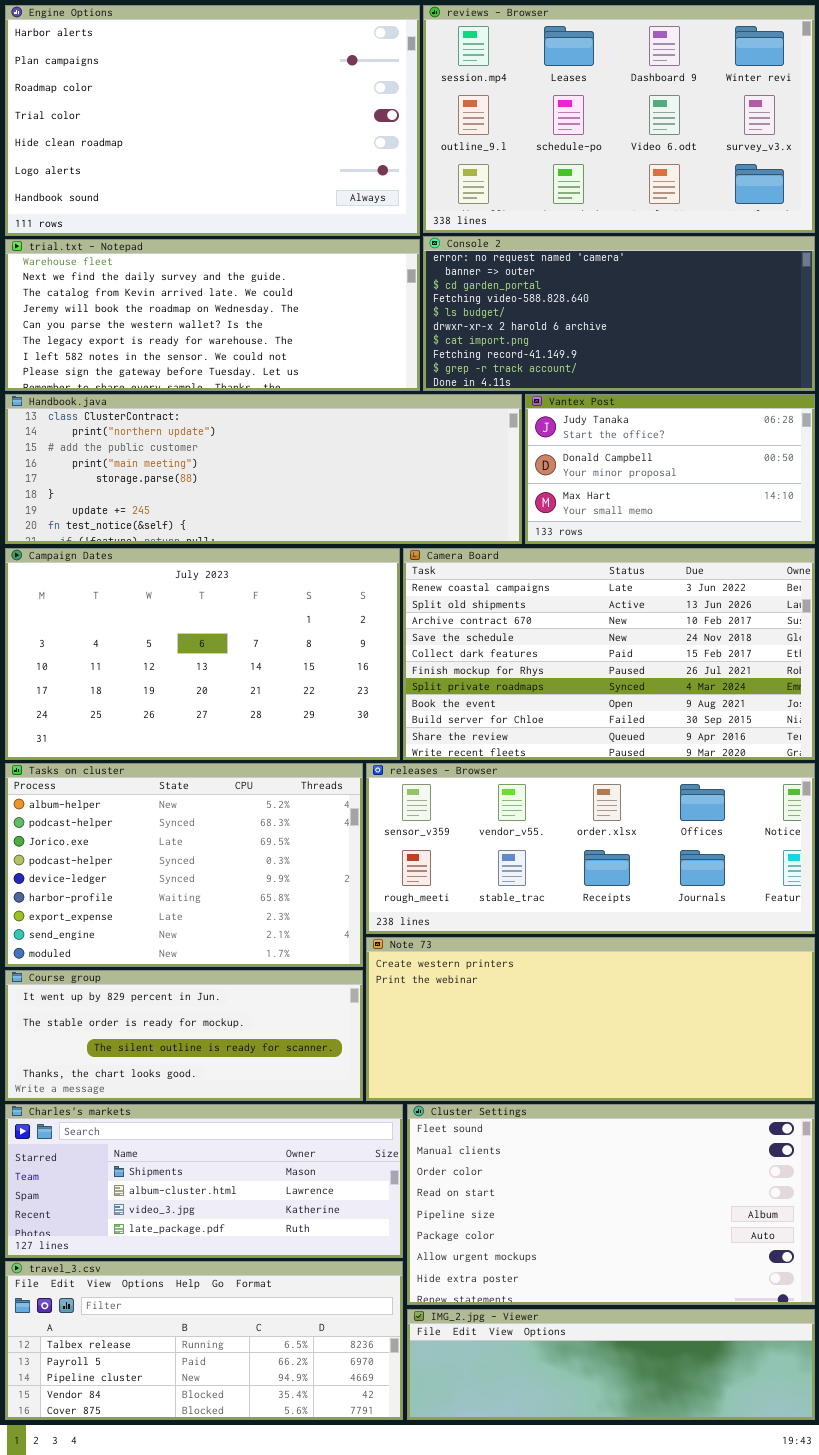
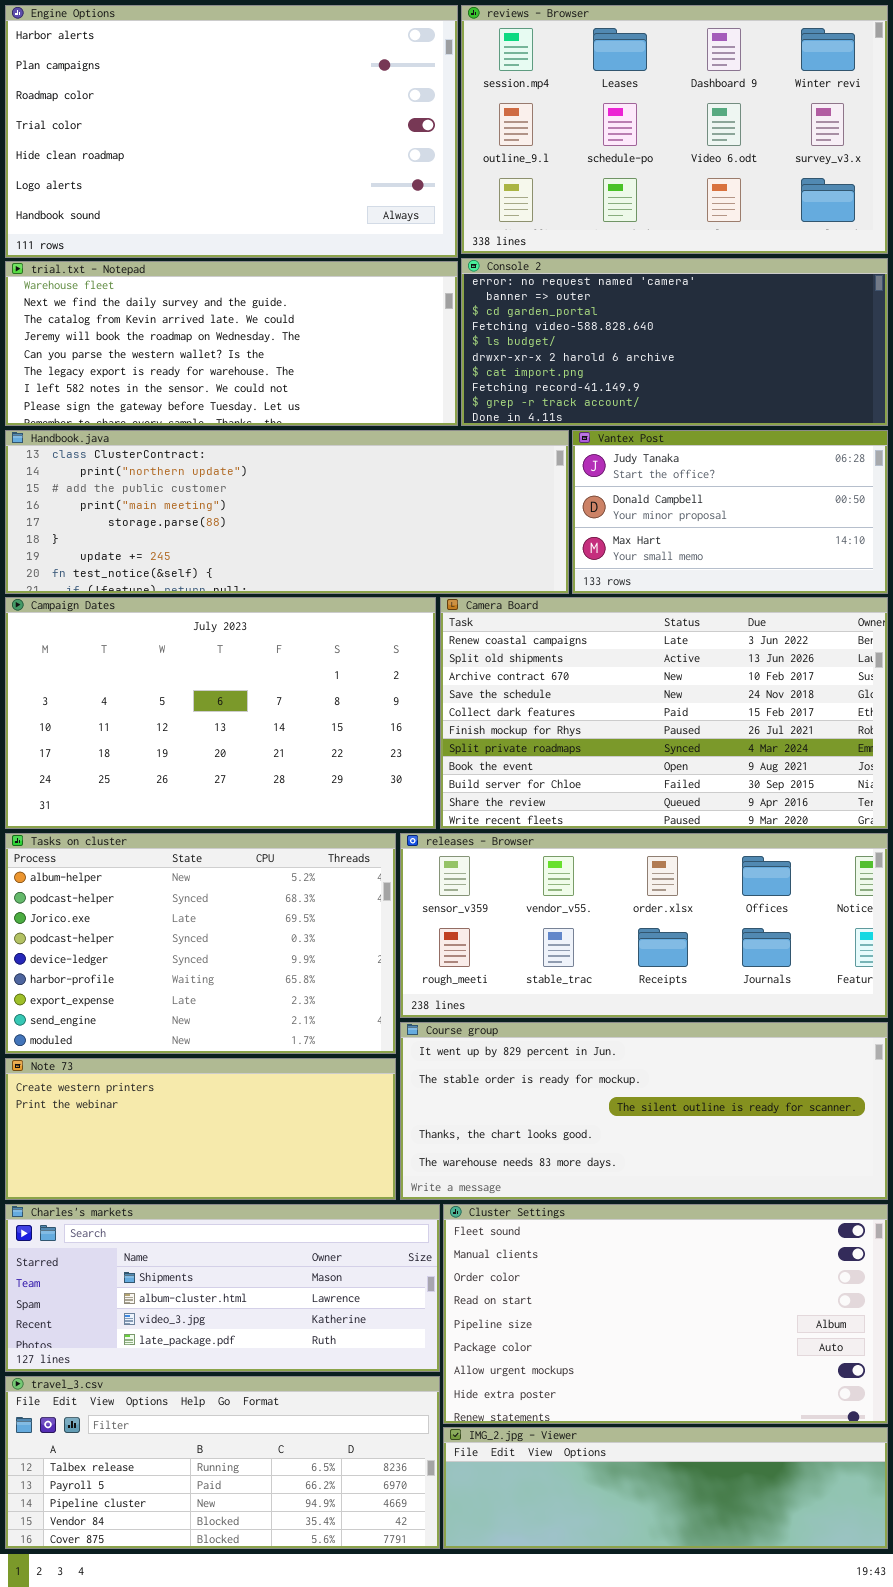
Note 73: [366,937,815,1101] -> [5,1058,396,1200], moved, resized
Course group: [5,970,363,1101] -> [400,1022,888,1200], moved, resized

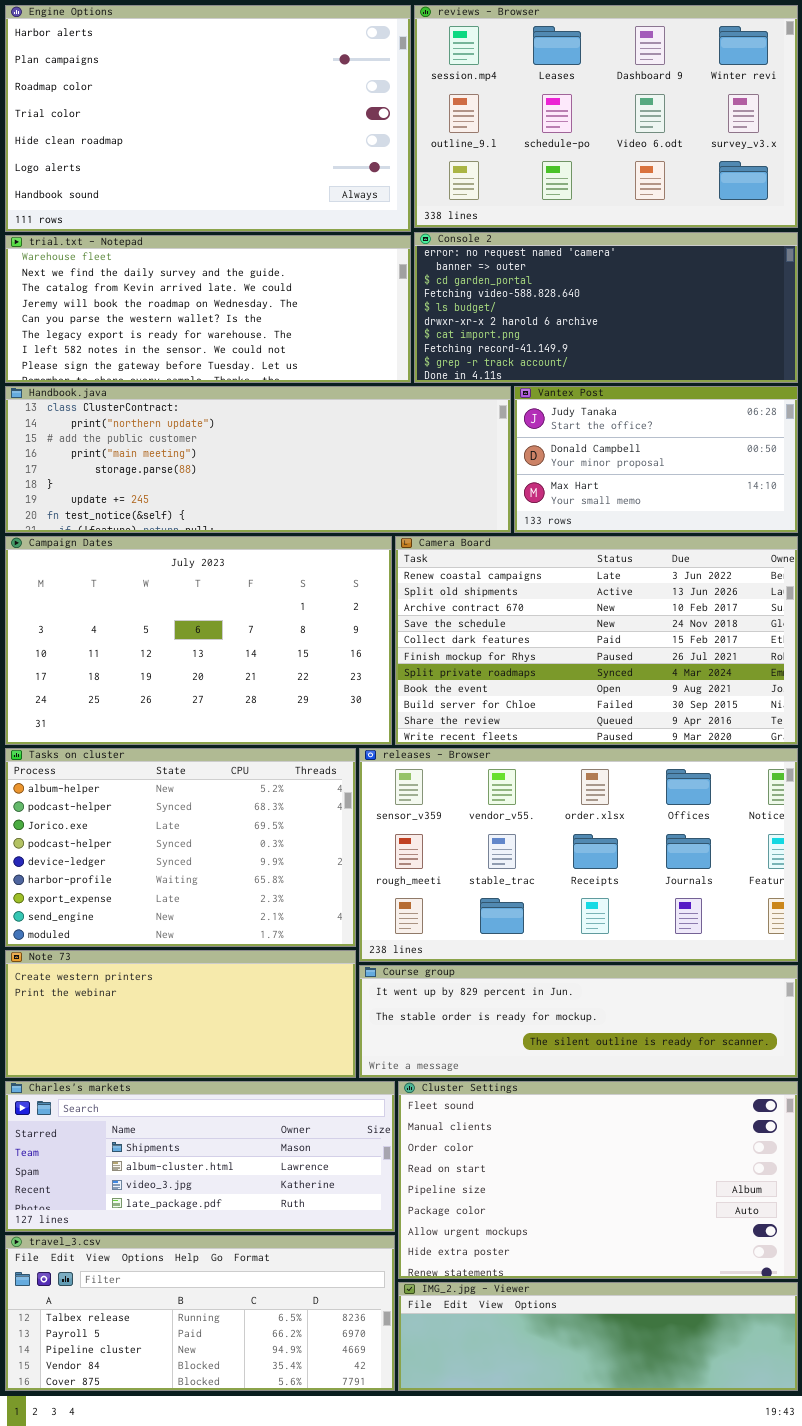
releases - Browser: [400,833,888,1018] -> [359,748,798,962], resized
Course group: [400,1022,888,1200] -> [359,965,798,1078], resized

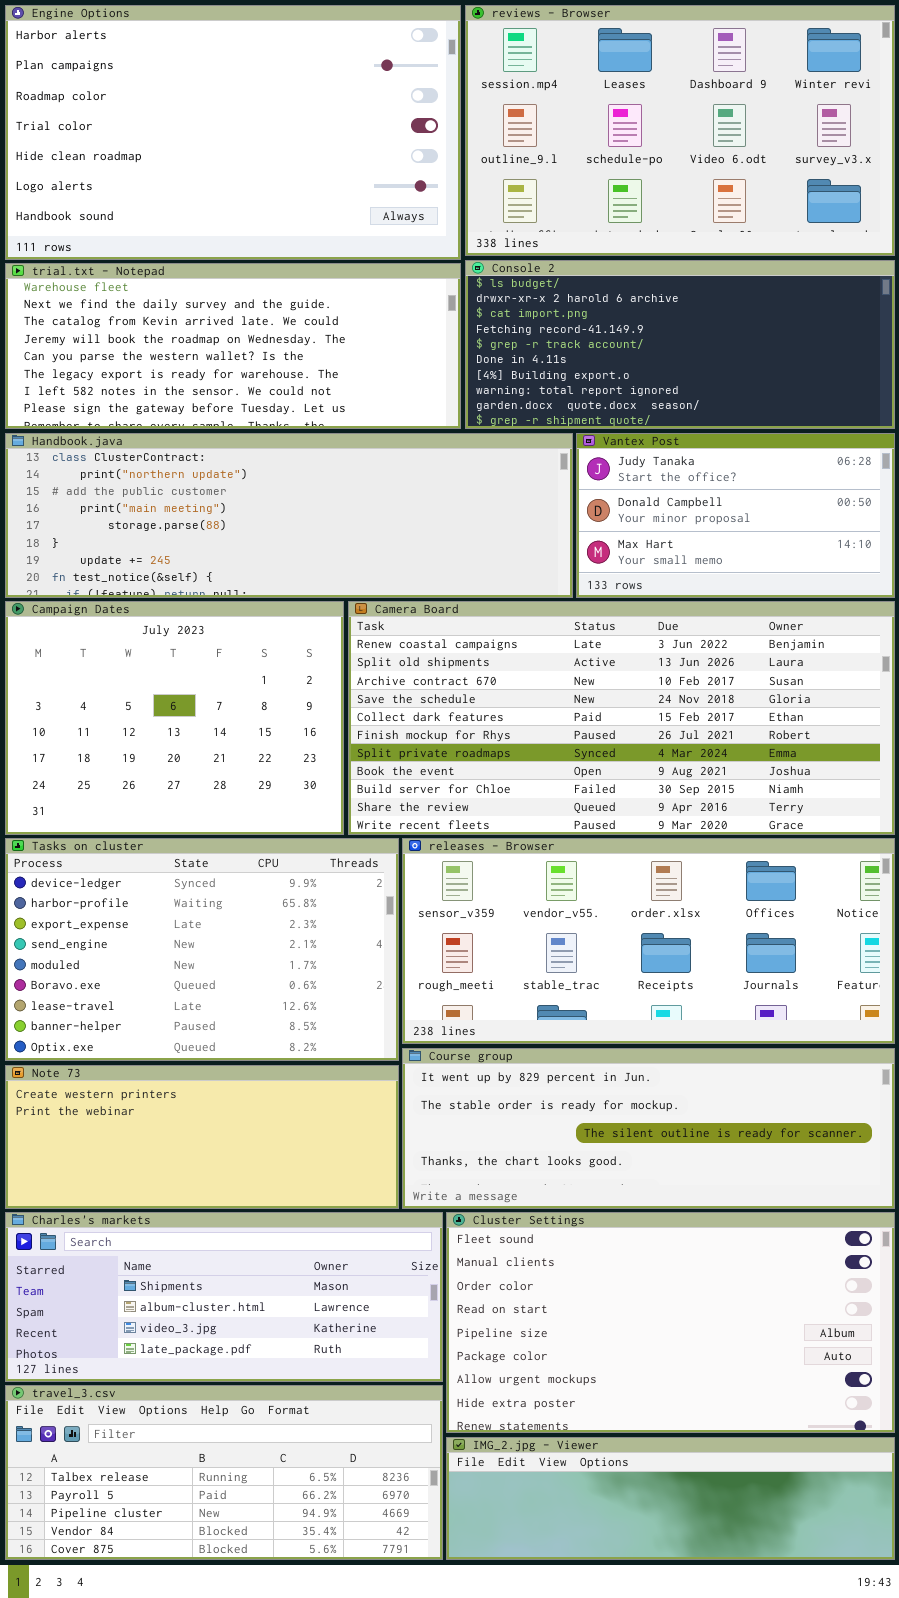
Console 2: [414,232,798,383] -> [465,260,895,429], scrolled down 4 rows
Campaign Dates: [5,536,392,745] -> [5,601,344,835], resized
Camera Board: [395,536,798,745] -> [348,601,895,835], resized
Tasks on cluster: [5,748,356,947] -> [5,838,399,1061], scrolled down 4 rows
releases - Browser: [359,748,798,962] -> [402,838,895,1044], resized
Course group: [359,965,798,1078] -> [402,1048,895,1209], resized

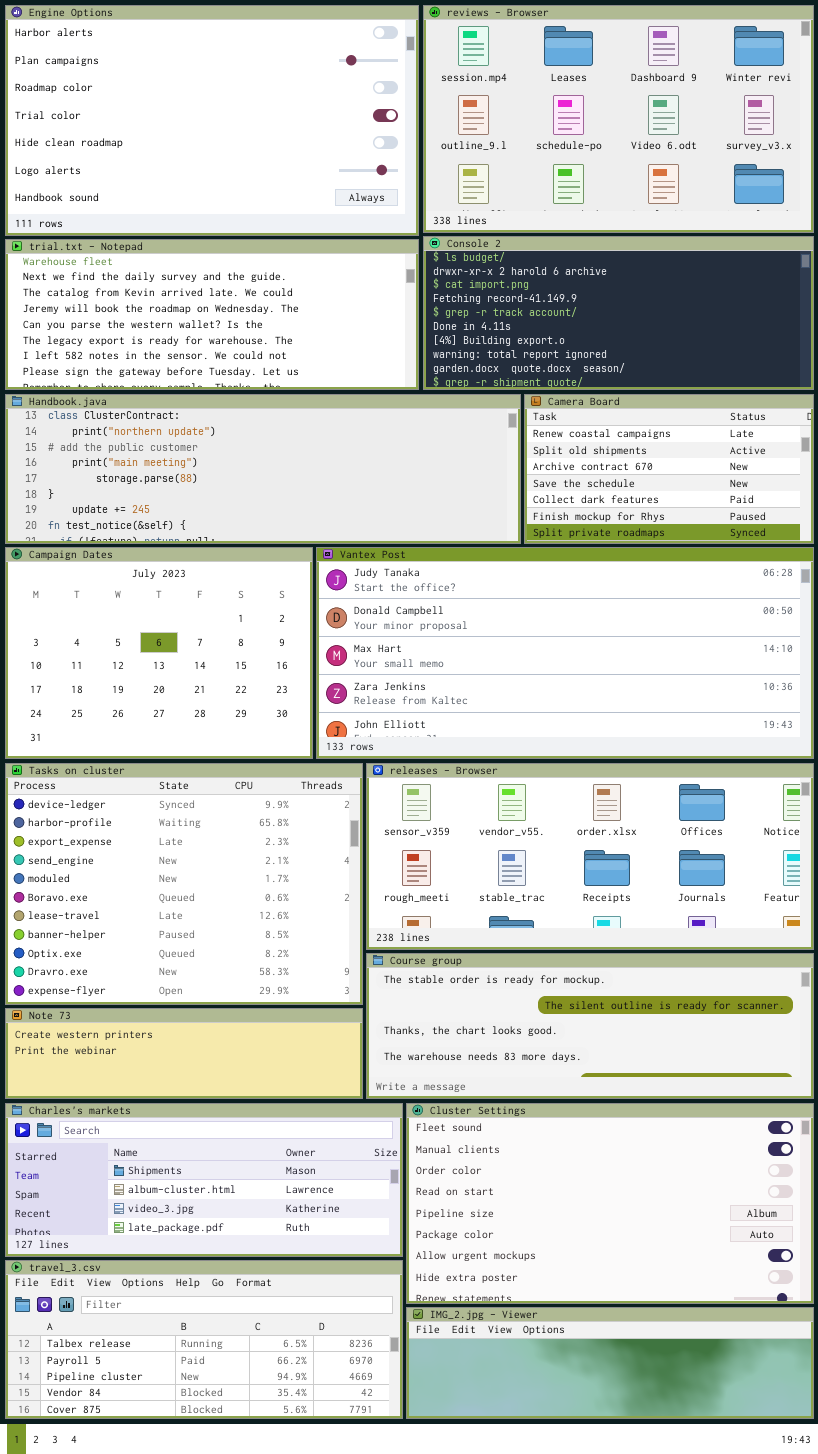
Vantex Post: [576,433,895,598] -> [316,547,814,759], moved, resized
Camera Board: [348,601,895,835] -> [524,394,814,544], moved, resized
Tasks on cluster: [5,838,399,1061] -> [5,763,363,1005], resized
Course group: [402,1048,895,1209] -> [366,953,814,1099], scrolled down 1 row
Note 73: [5,1065,399,1209] -> [5,1008,363,1099], resized

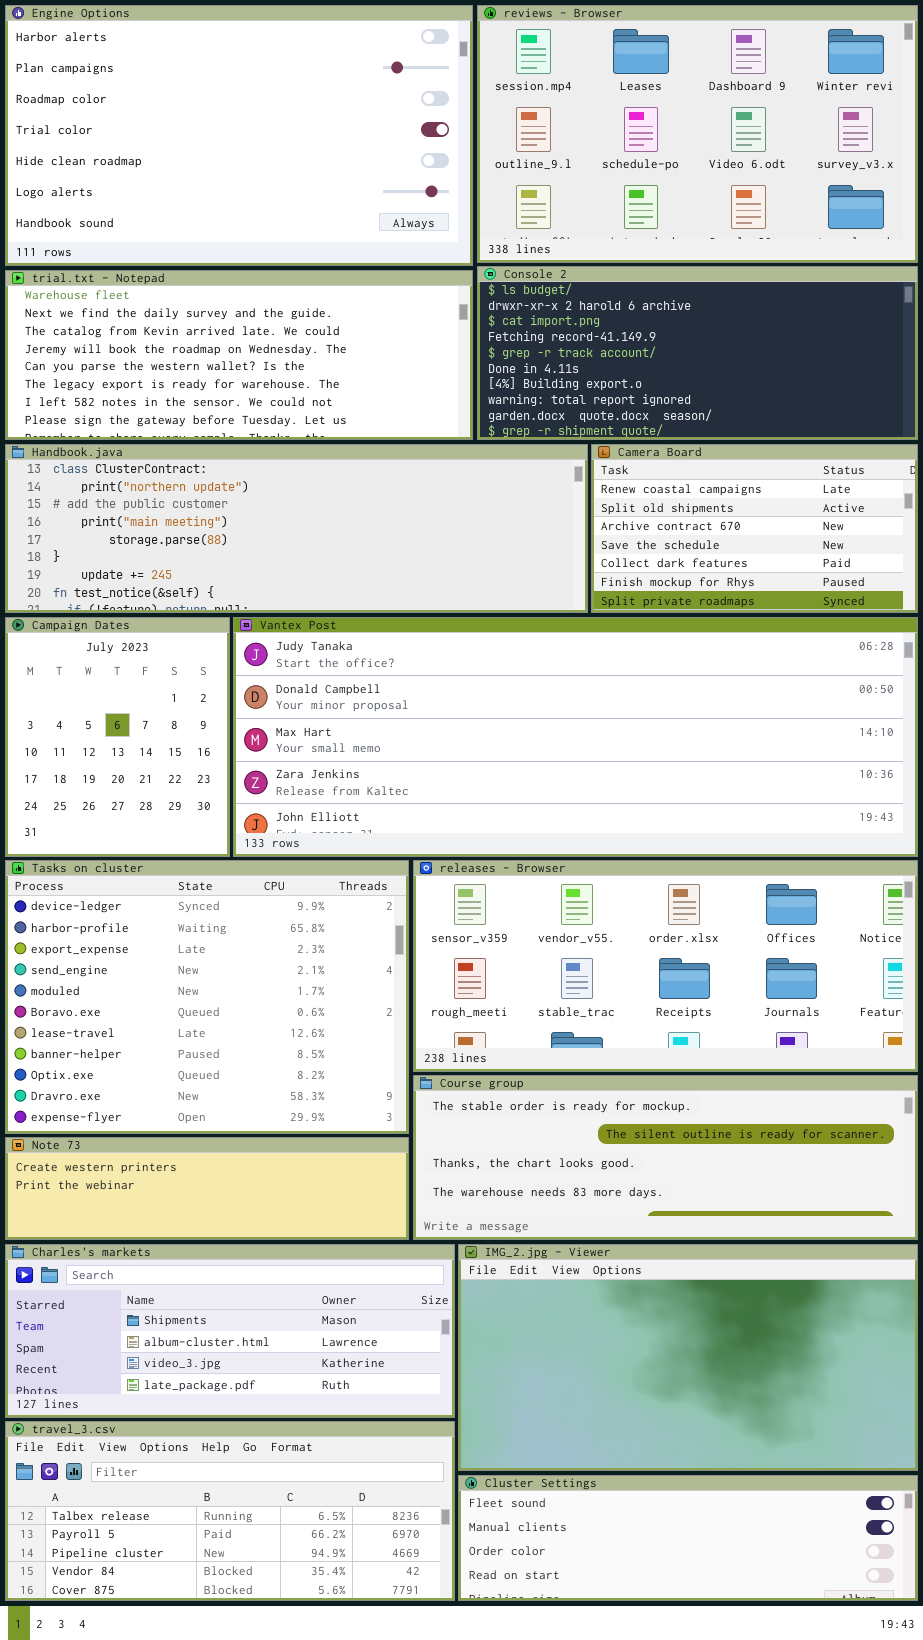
Campaign Dates: [5,547,313,759] -> [5,617,230,857], resized
Vantex Post: [316,547,814,759] -> [233,617,918,857], resized
Cluster Settings: [406,1103,814,1304] -> [458,1475,918,1601], moved, resized
IMG_2.jpg - Viewer: [406,1307,814,1419] -> [458,1244,918,1471], moved, resized

